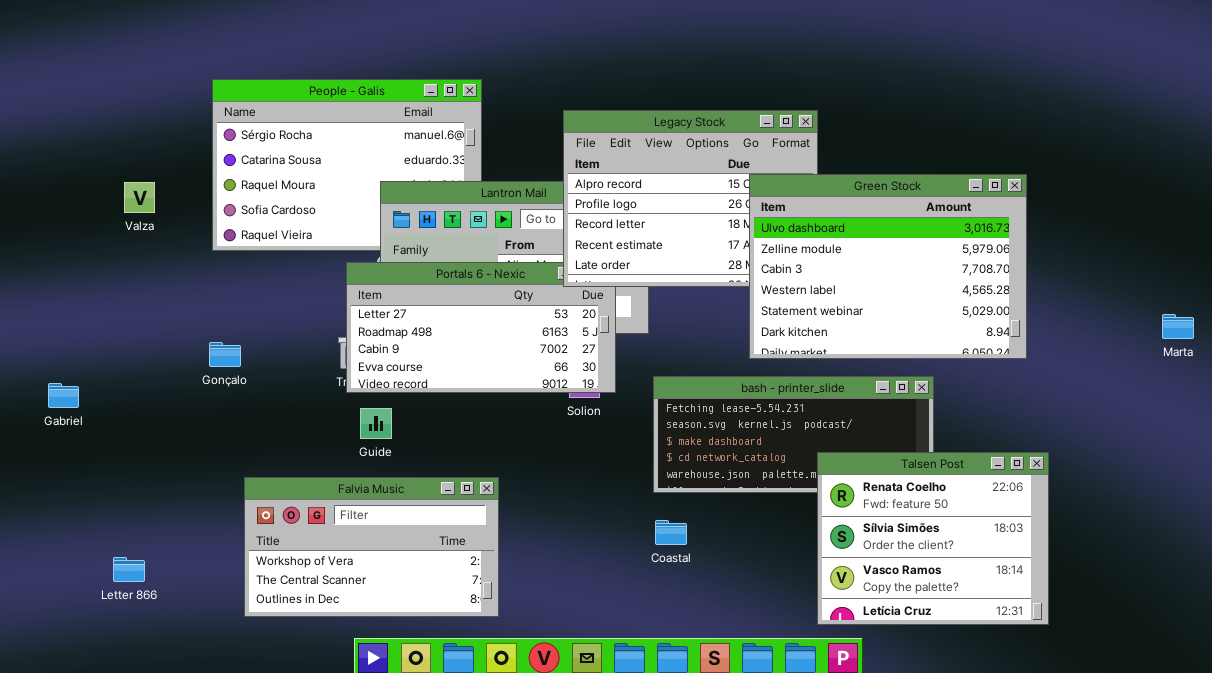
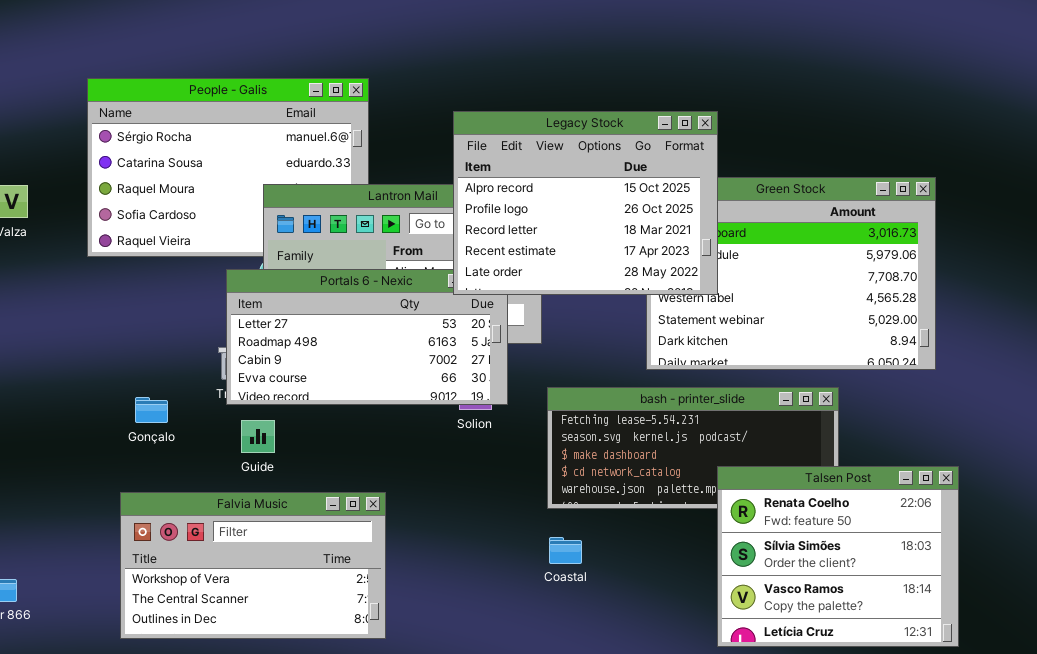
Legacy Stock: [563,110,818,287] -> [453,111,718,295], raised
Gonçalo: [209,342,241,367] -> [135,397,168,423], moved

